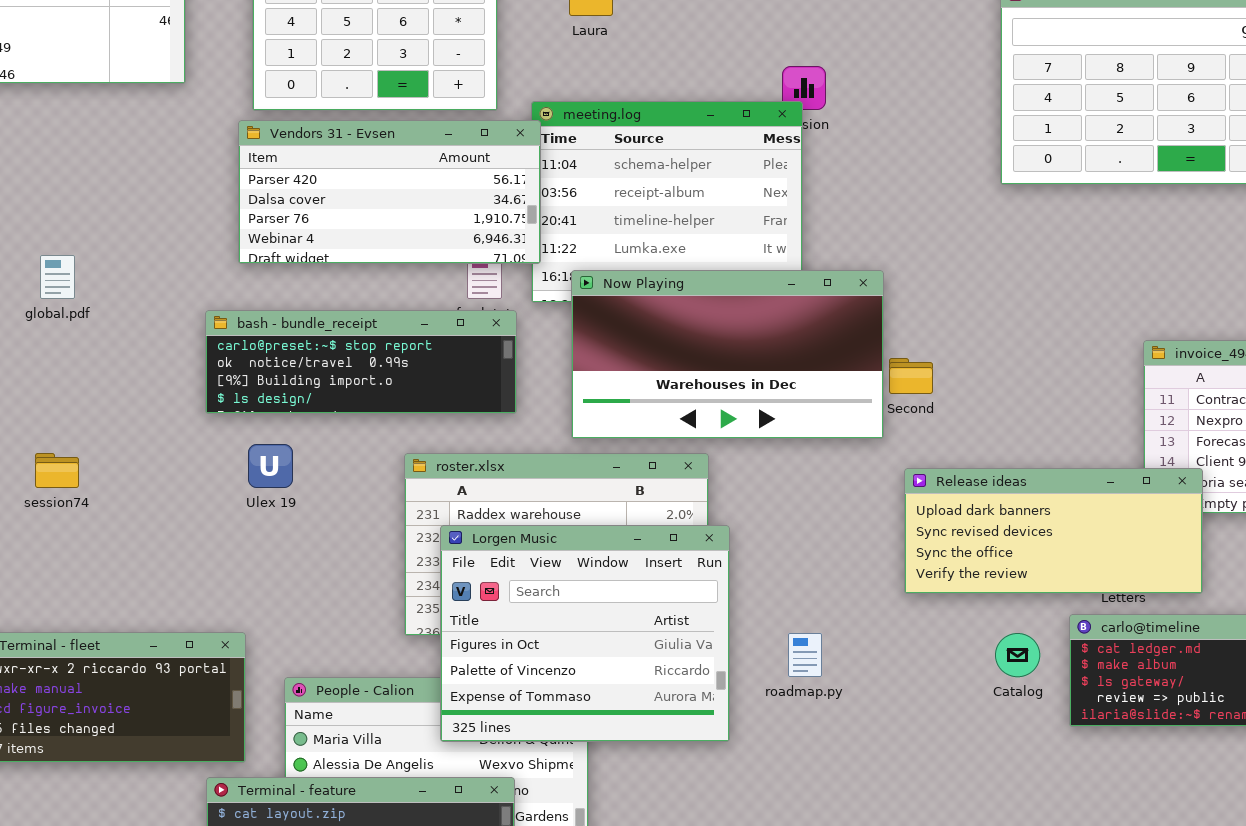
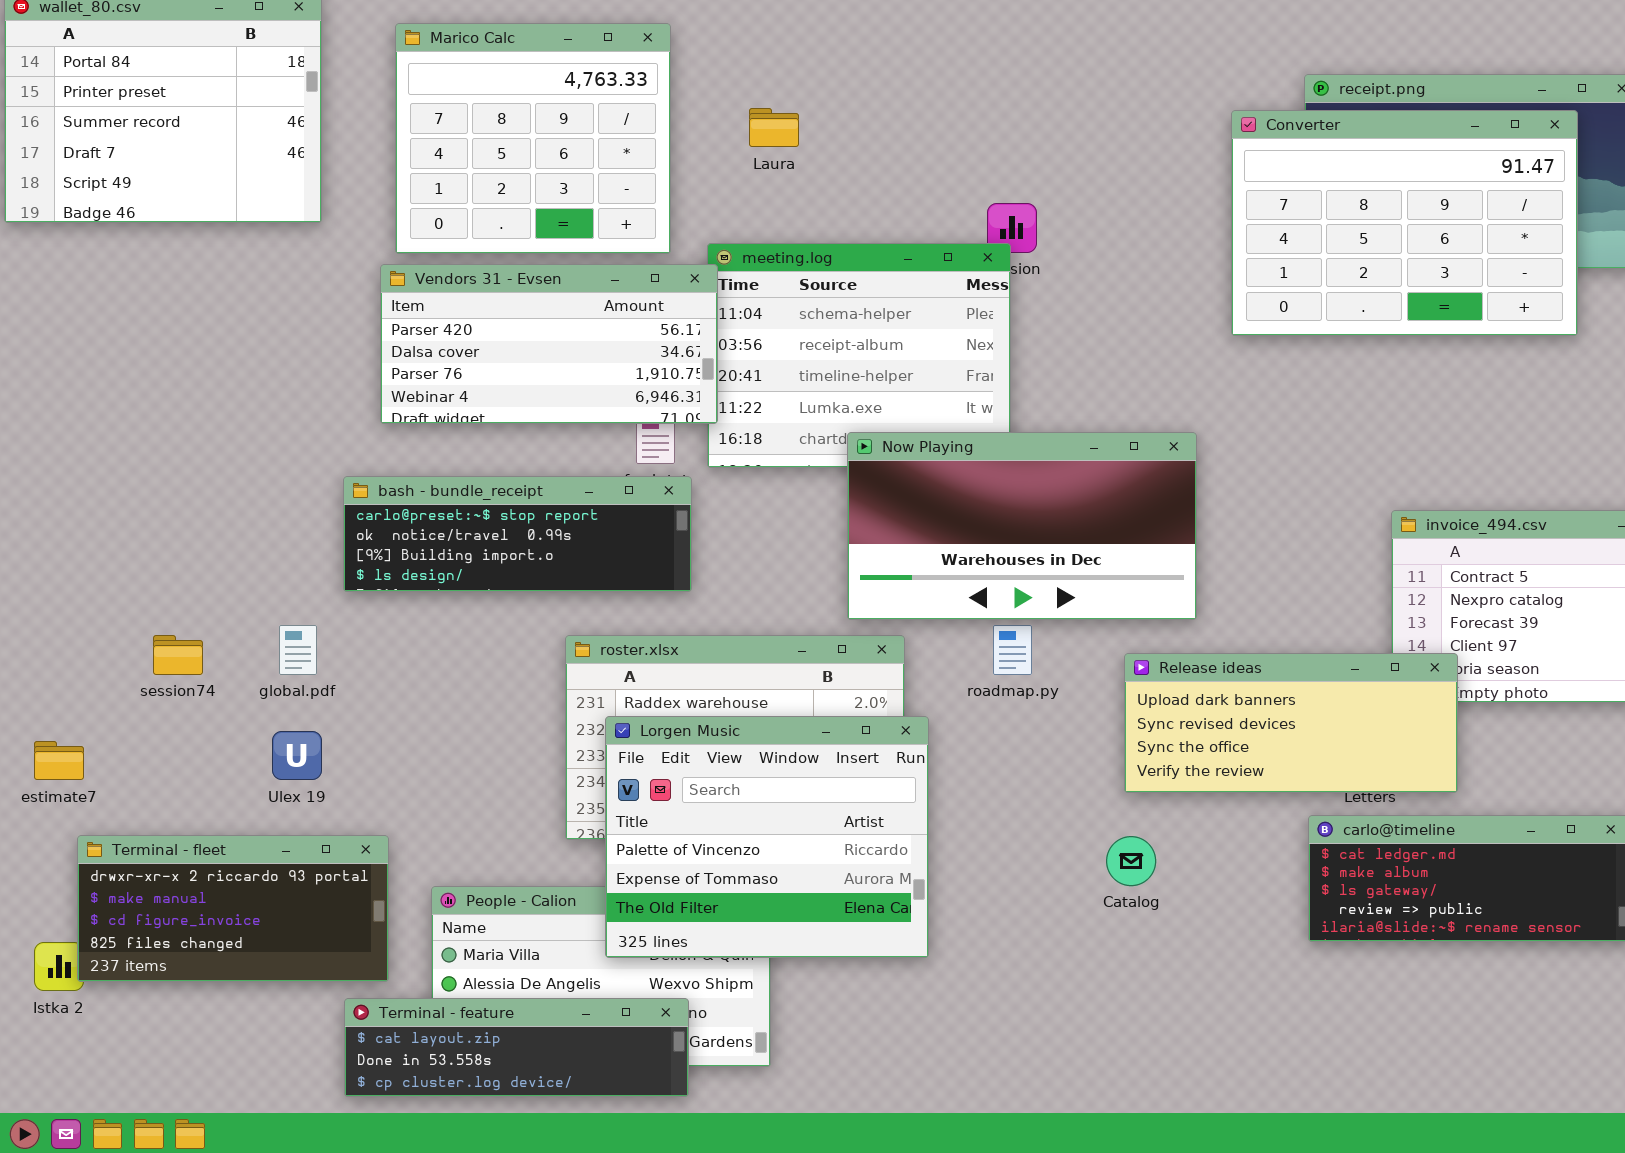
global.pdf: [40,255,75,299] -> [279,625,317,675], moved
Now Playing: [571,270,884,439] -> [847,432,1197,620], moved
Ulex 19: [248,444,293,488] -> [272,731,322,780], moved
Lorgen Music: [440,525,730,742] -> [605,716,929,958], scrolled down 1 row
roadmap.py: [788,633,822,677] -> [993,625,1032,675], moved
Catalog: [995,633,1040,677] -> [1106,836,1156,886], moved

